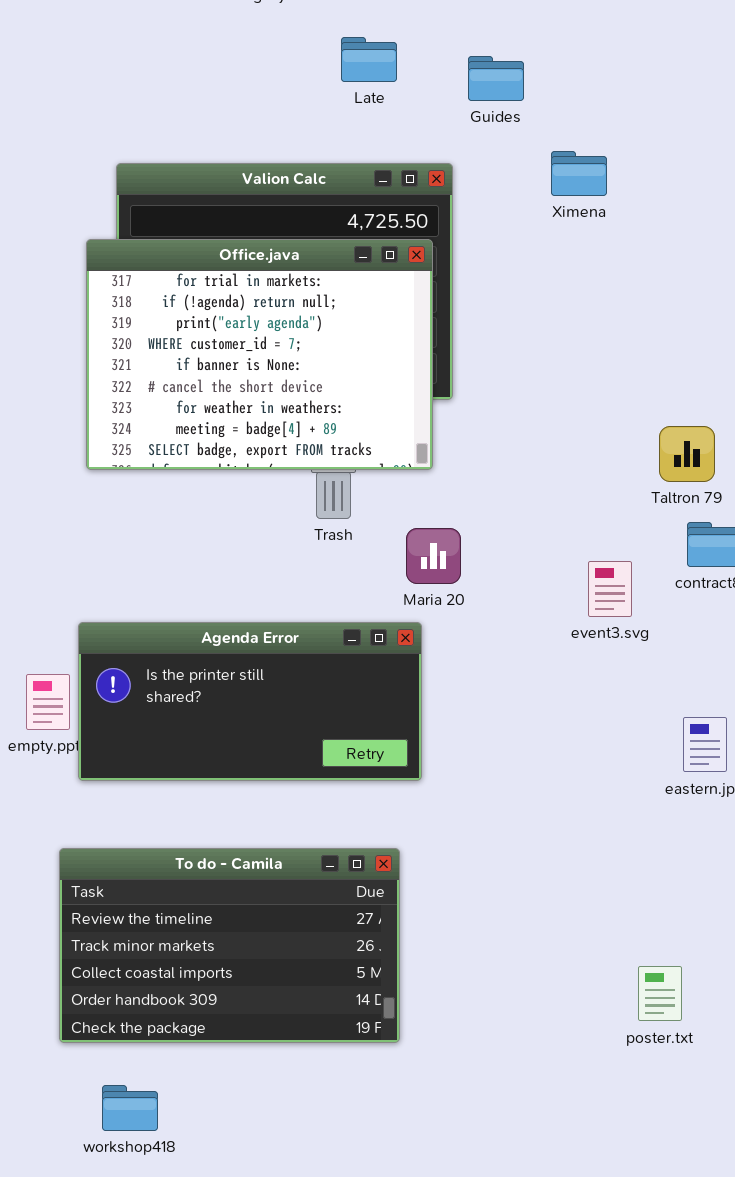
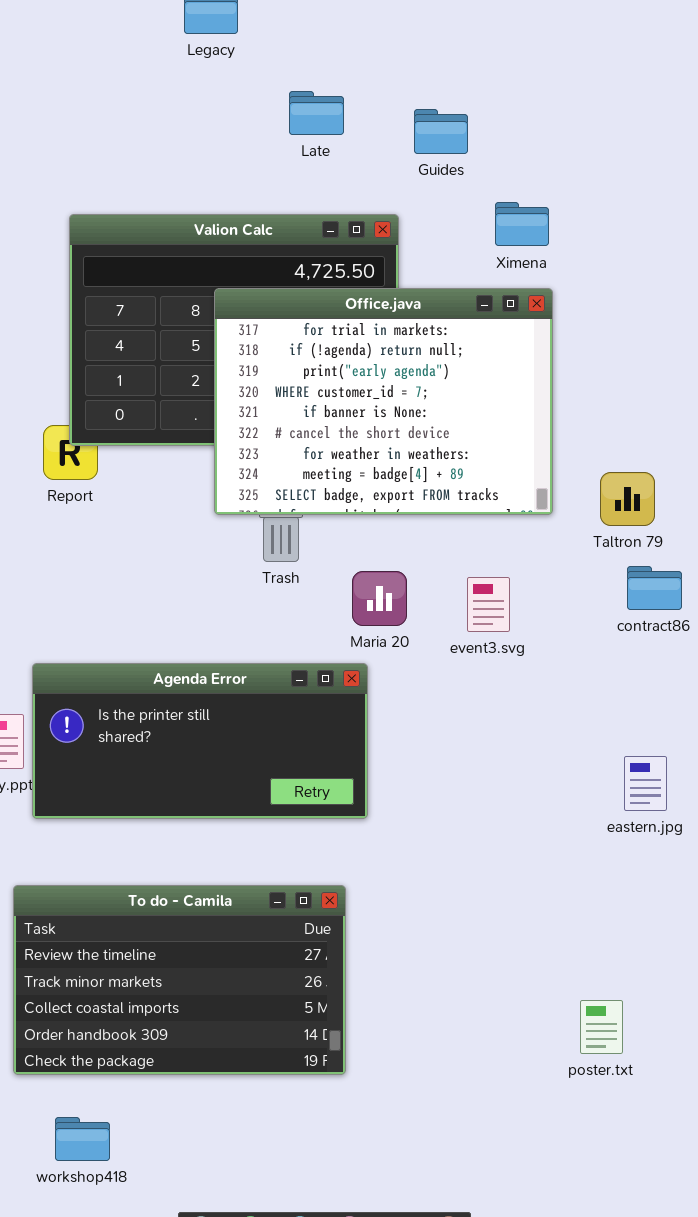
Office.java: [86,239,433,470] -> [214,288,553,515], moved
event3.svg: [588,561,632,617] -> [467,577,510,632], moved

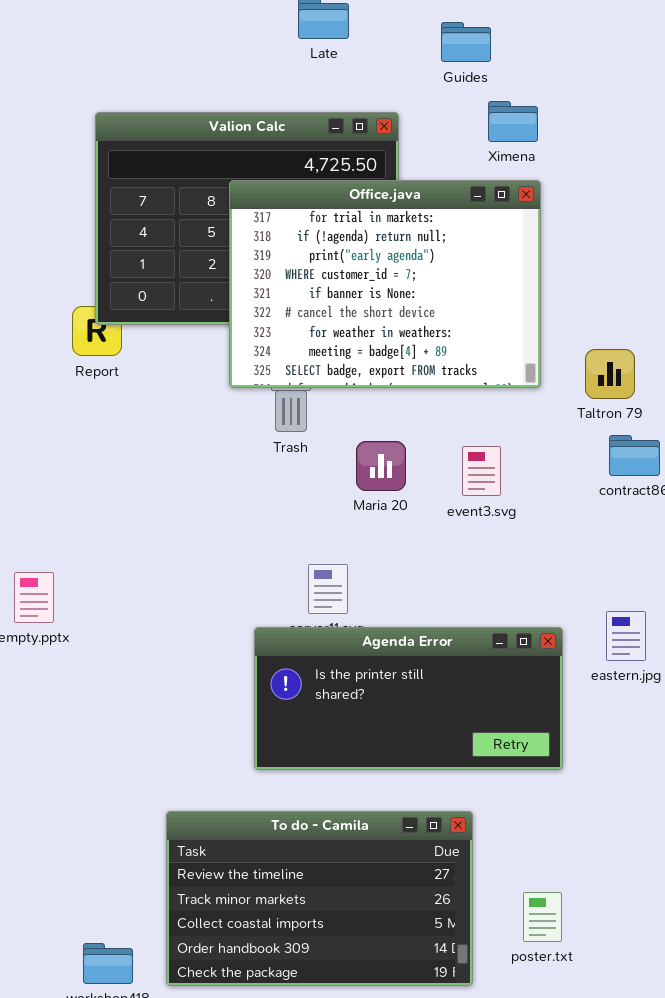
Guides: [414,109,468,154] -> [441,22,491,62], moved
Agenda Error: [32,663,368,819] -> [254,627,563,770], moved
To do - Camila: [13,885,346,1075] -> [166,811,473,986], moved
poster.txt: [580,1000,623,1054] -> [523,892,562,942], moved

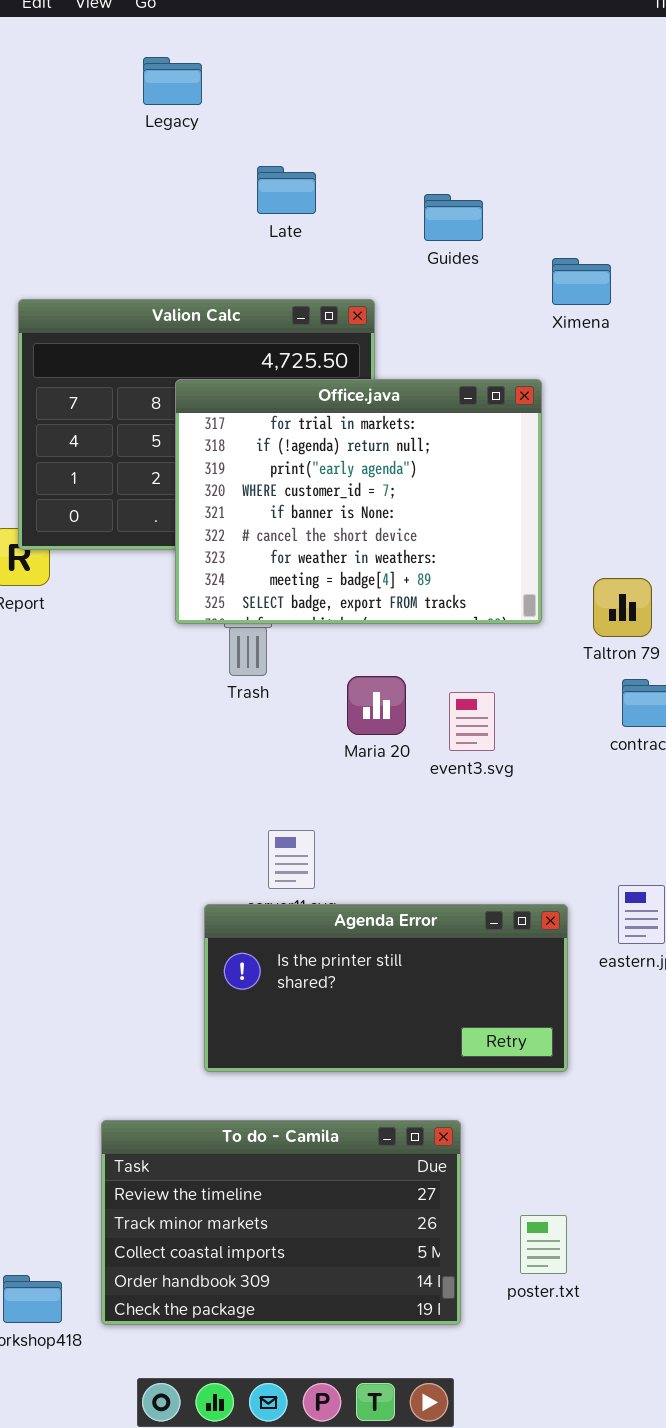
Ximena: [488,101,538,142] -> [552,258,611,305], moved
Maria 20: [356,441,406,491] -> [347,676,406,735], moved

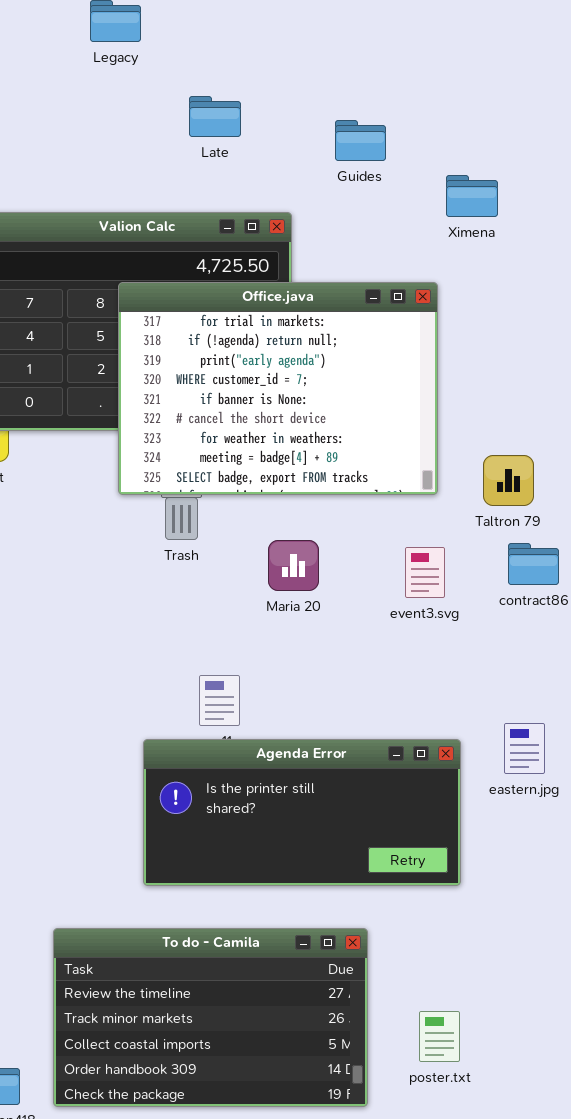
event3.svg: [449,692,495,751] -> [405,547,445,598], moved

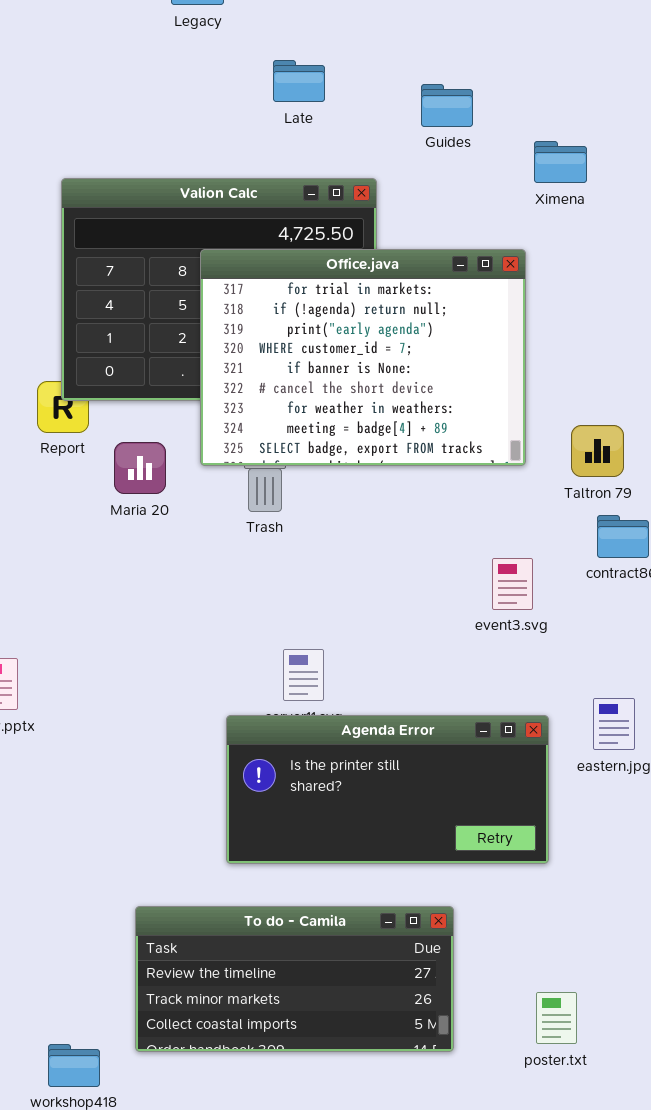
Maria 20: [268,540,319,591] -> [114,442,166,494], moved
event3.svg: [405,547,445,598] -> [492,558,533,610], moved
To do - Camila: [53,928,368,1107] -> [135,906,454,1052], resized
poster.txt: [419,1011,460,1062] -> [536,992,577,1044], moved

